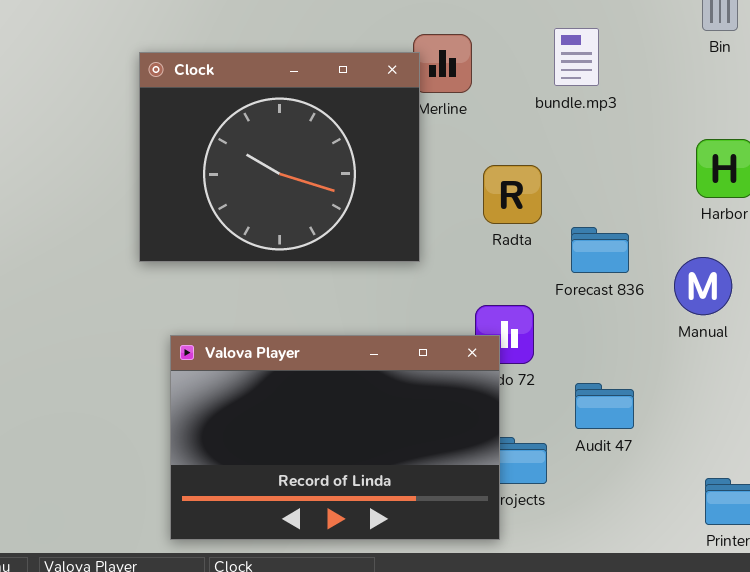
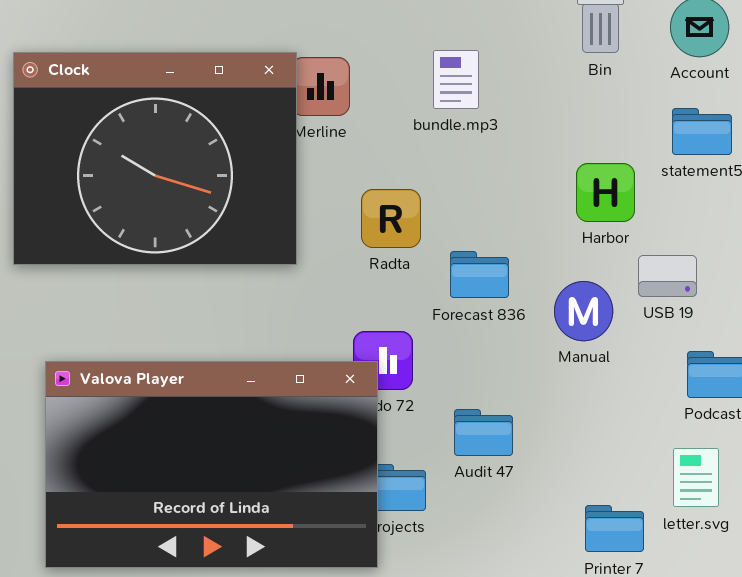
Clock: [139,52,420,262] -> [13,52,297,265], moved

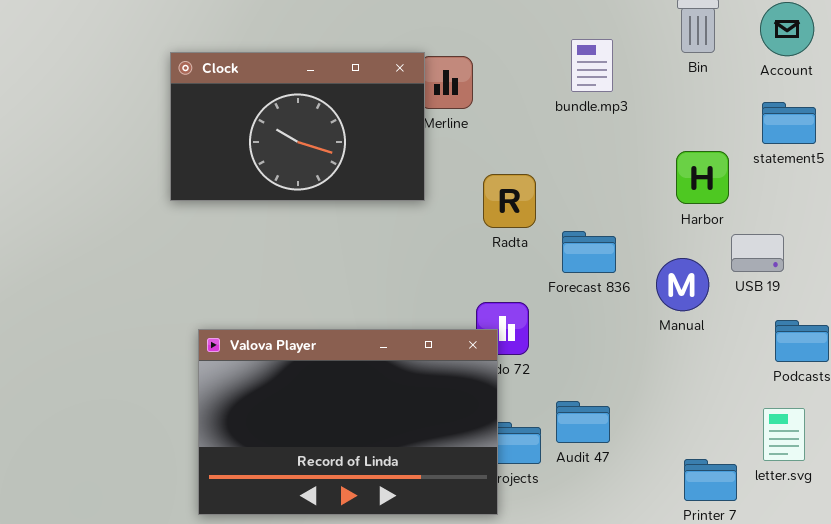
bundle.mp3: [433,50,479,109] -> [571,39,613,92], moved
Clock: [13,52,297,265] -> [170,52,425,201], resized
Audit 47: [454,409,513,456] -> [556,401,610,443], moved

